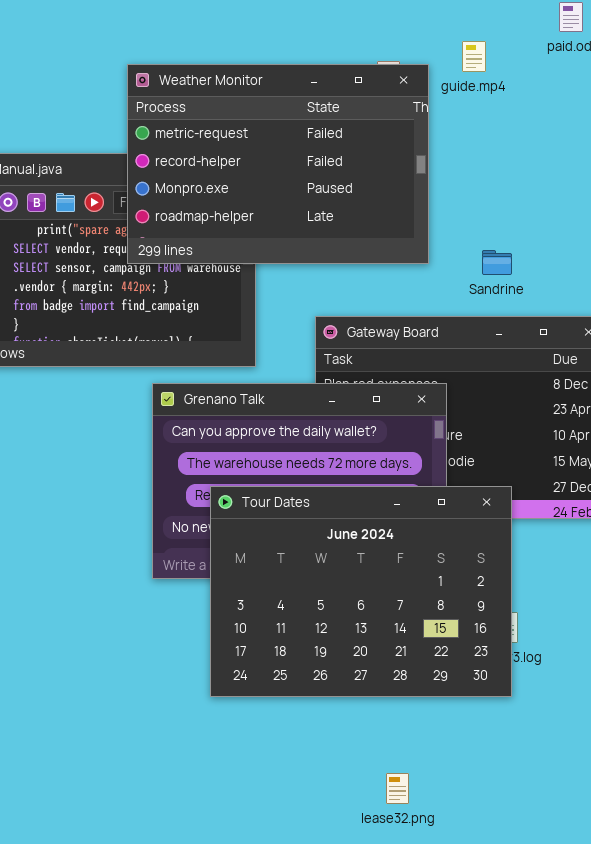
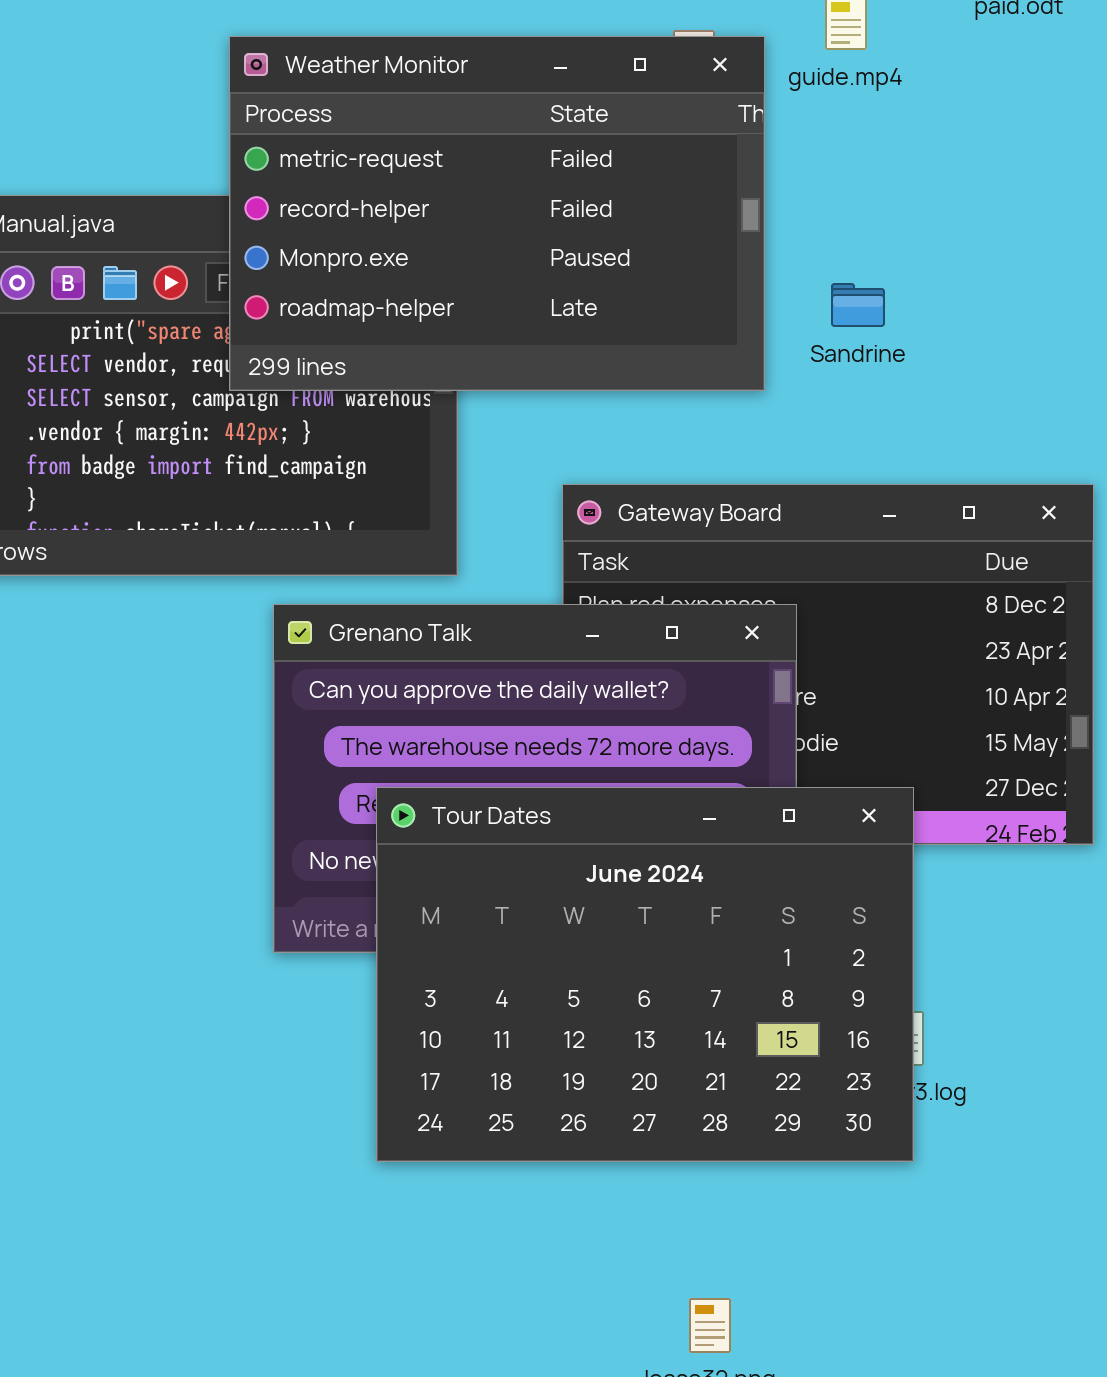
Sandrine: [482,250,512,275] -> [831,283,885,327], moved

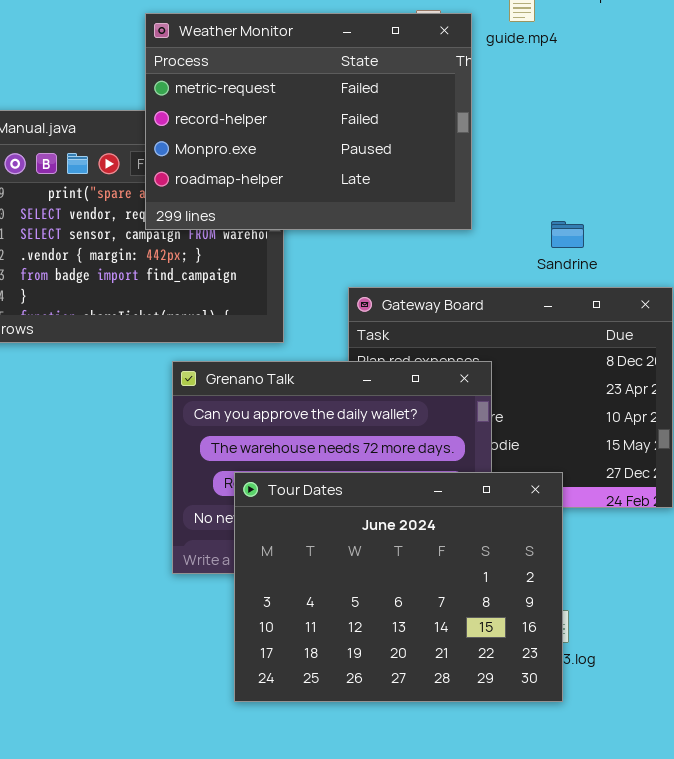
Sandrine: [831,283,885,327] -> [551,221,584,248], moved

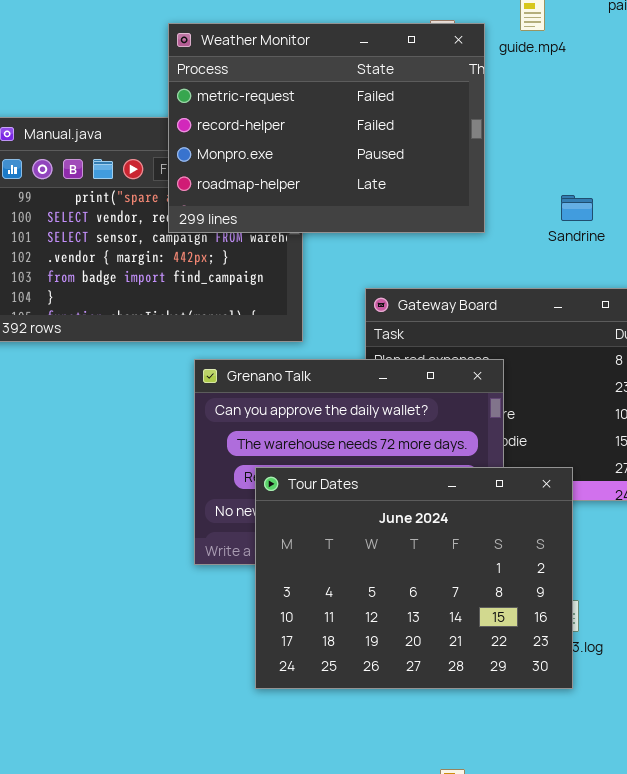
Sandrine: [551,221,584,248] -> [561,195,593,221], moved

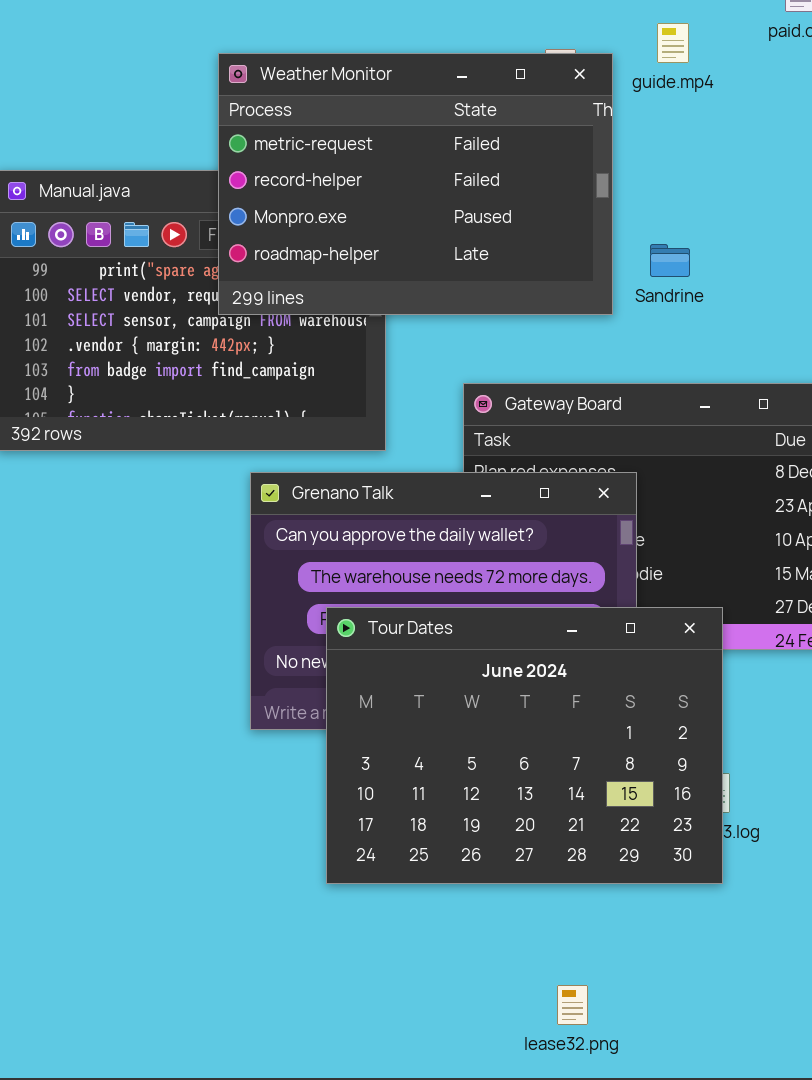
Sandrine: [561,195,593,221] -> [650,244,690,277], moved

